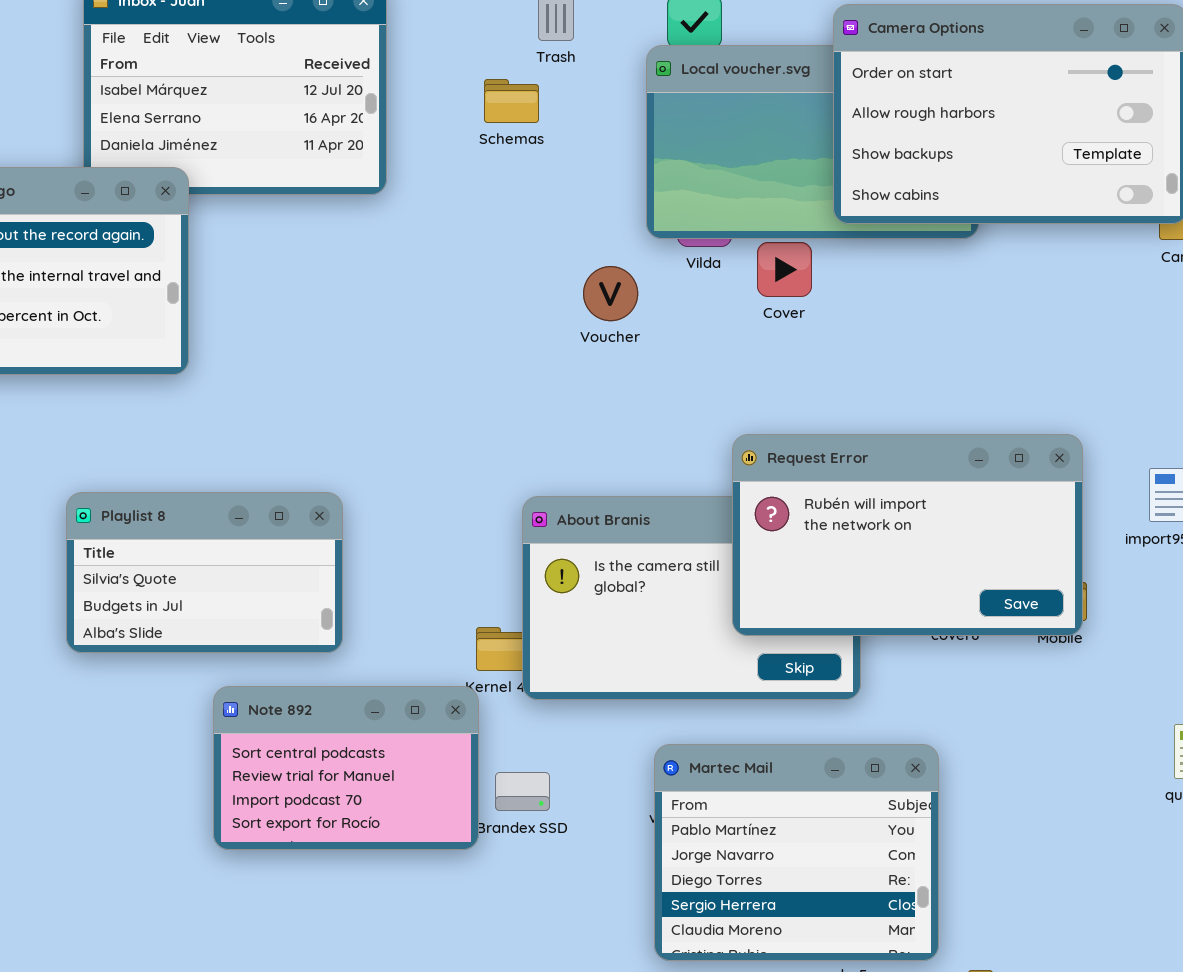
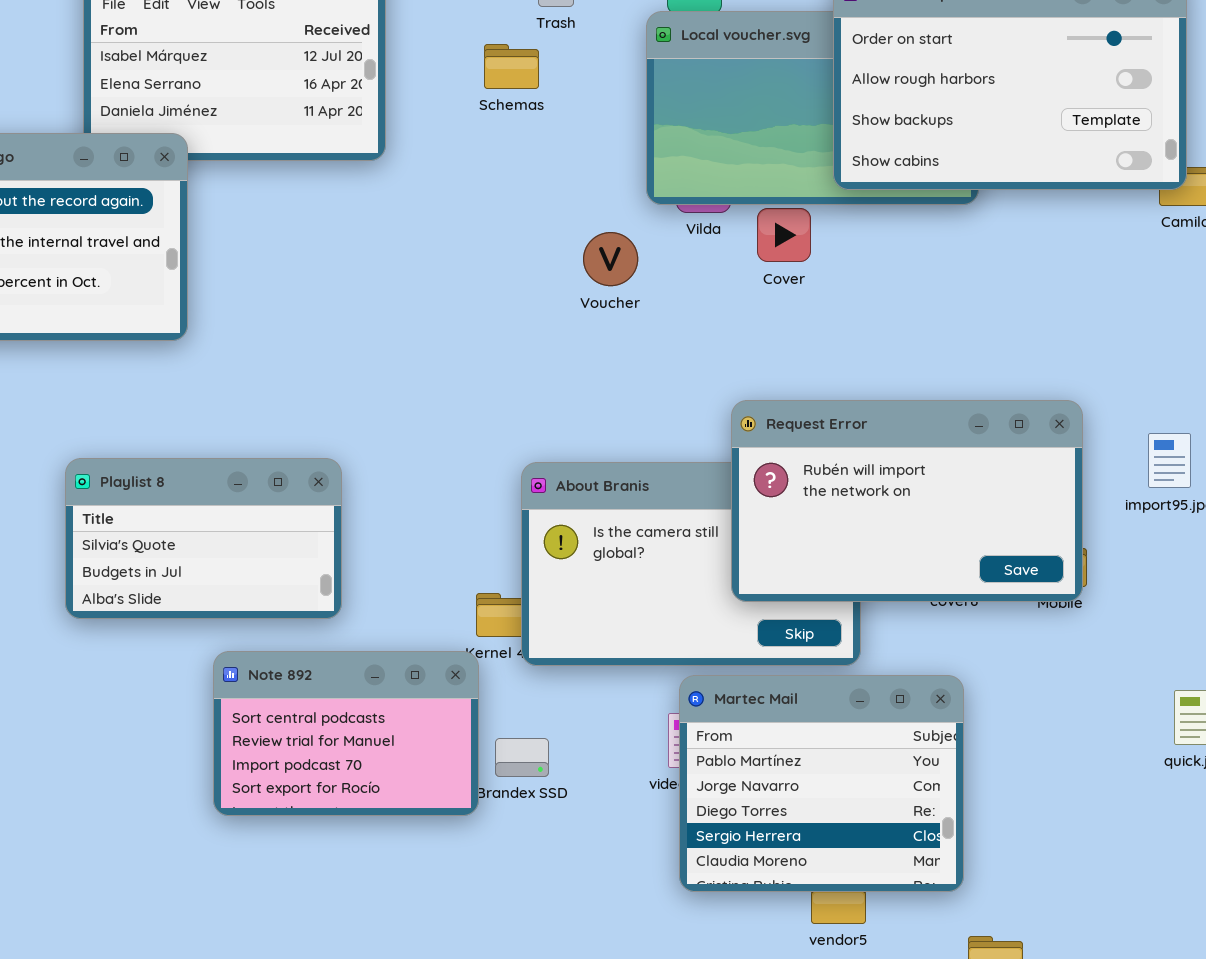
Martec Mail: [654,744,939,961] -> [679,675,964,892], moved

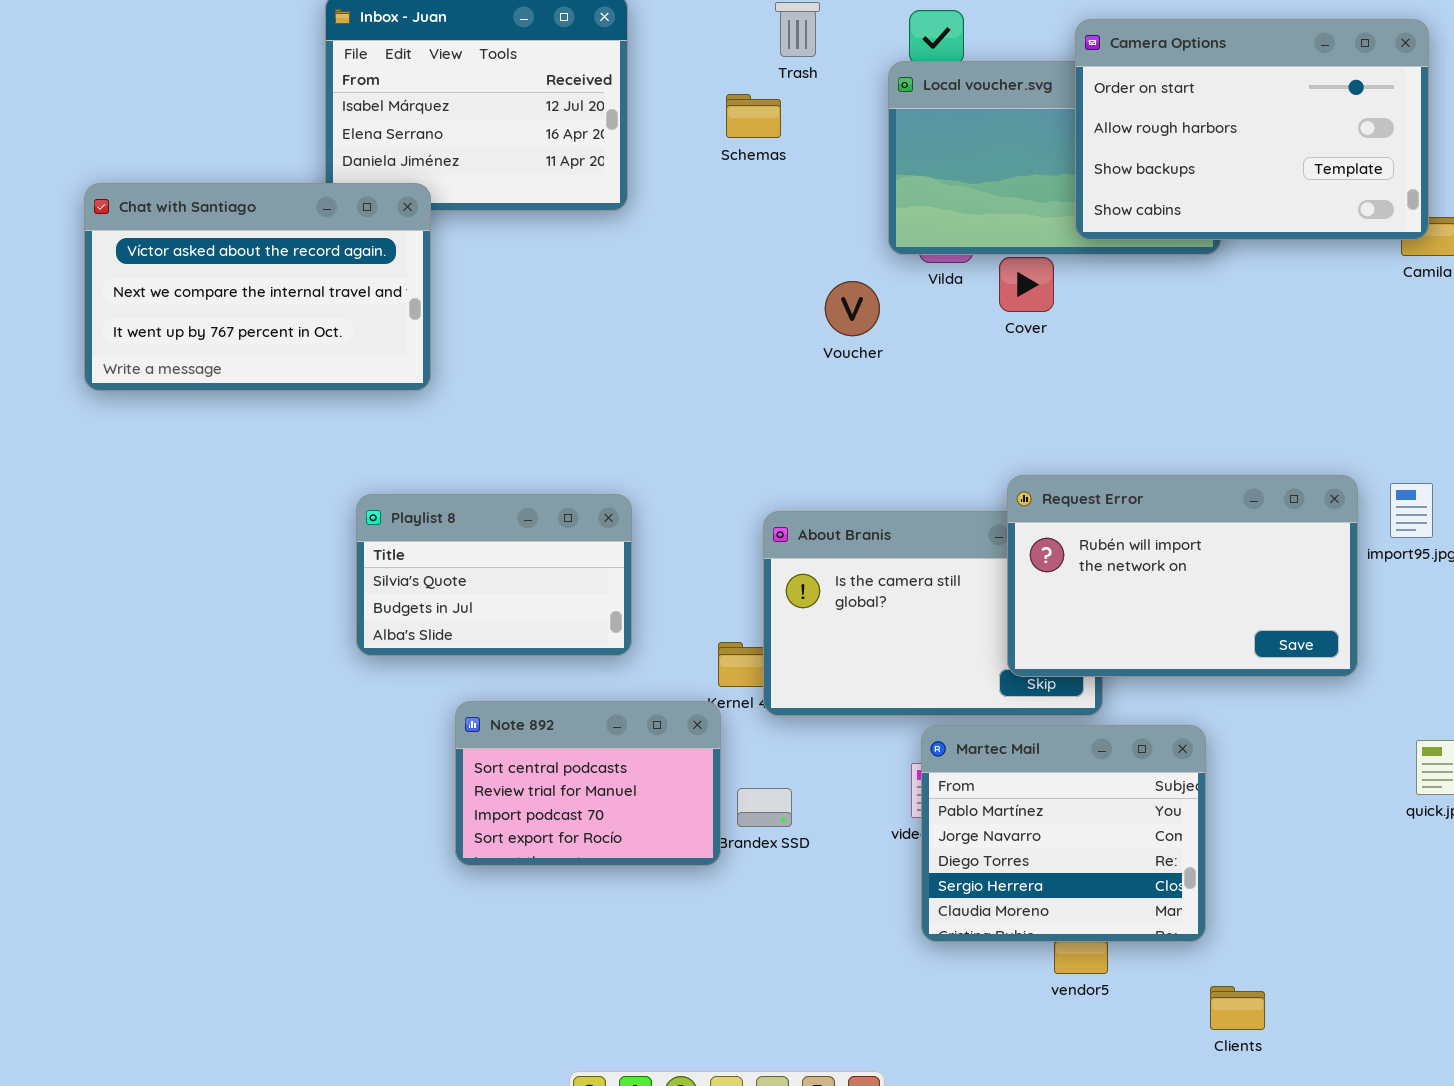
Request Error: [731,400,1083,602] -> [1007,475,1358,677], moved
Playlist 8: [65,458,342,619] -> [356,494,632,656], moved

